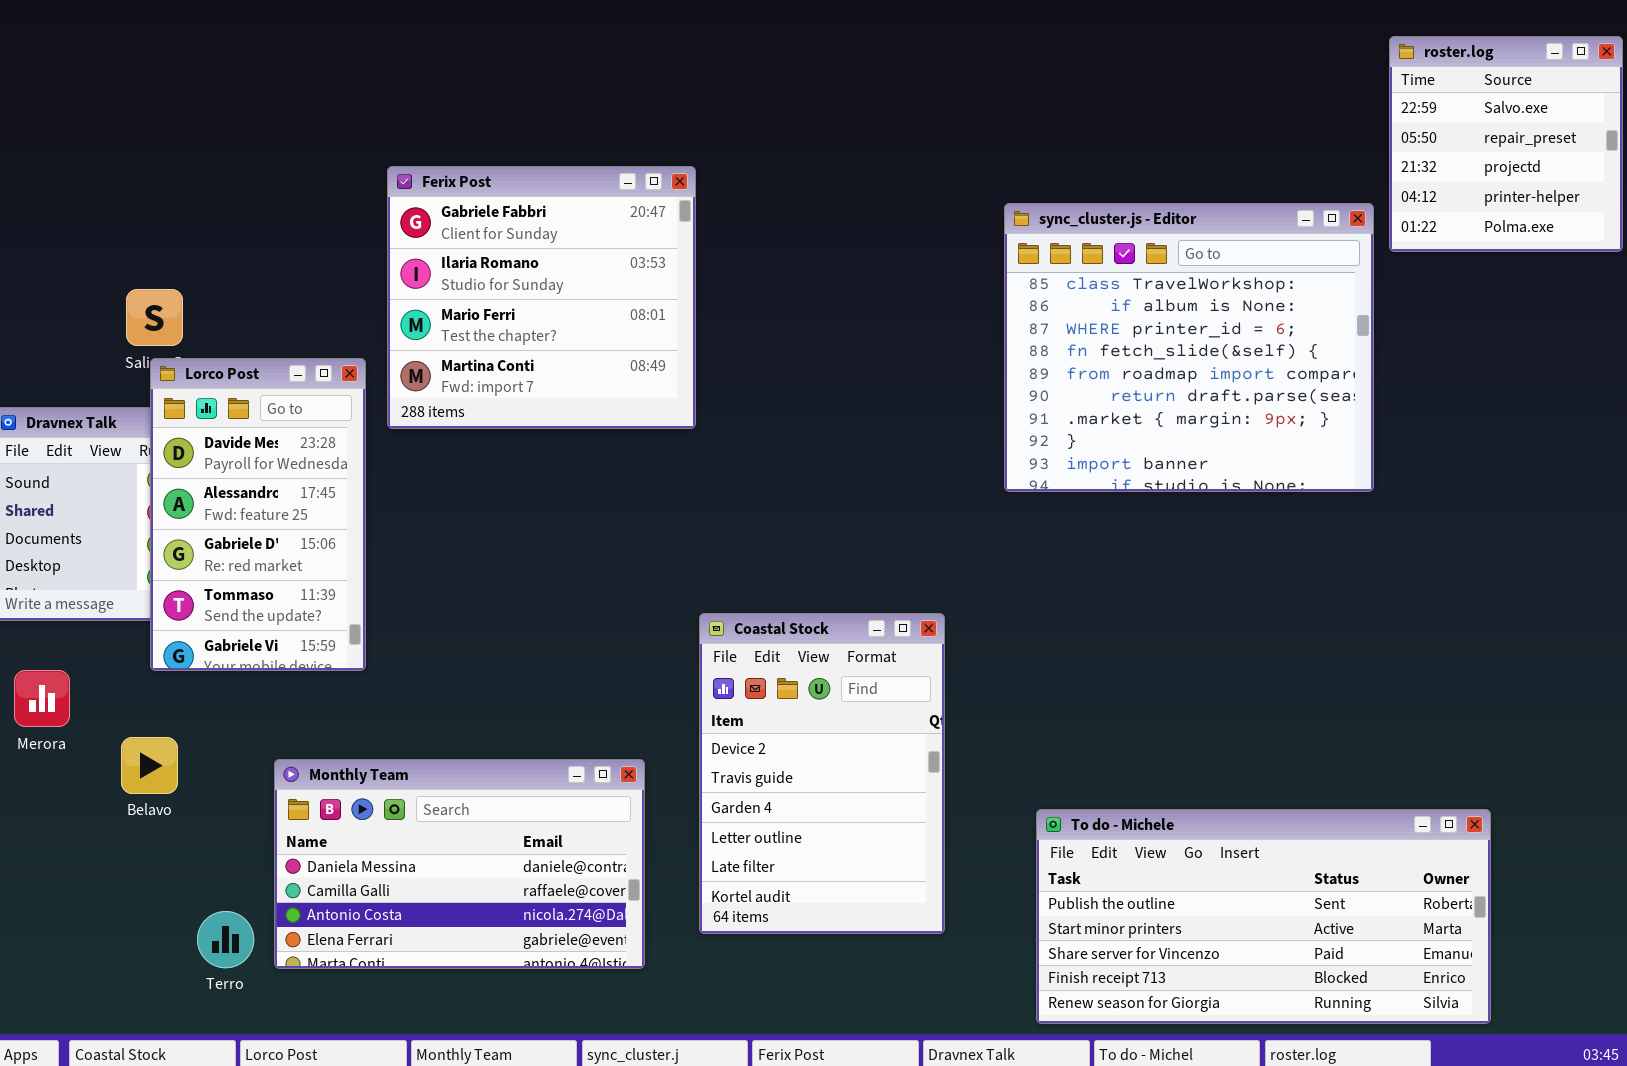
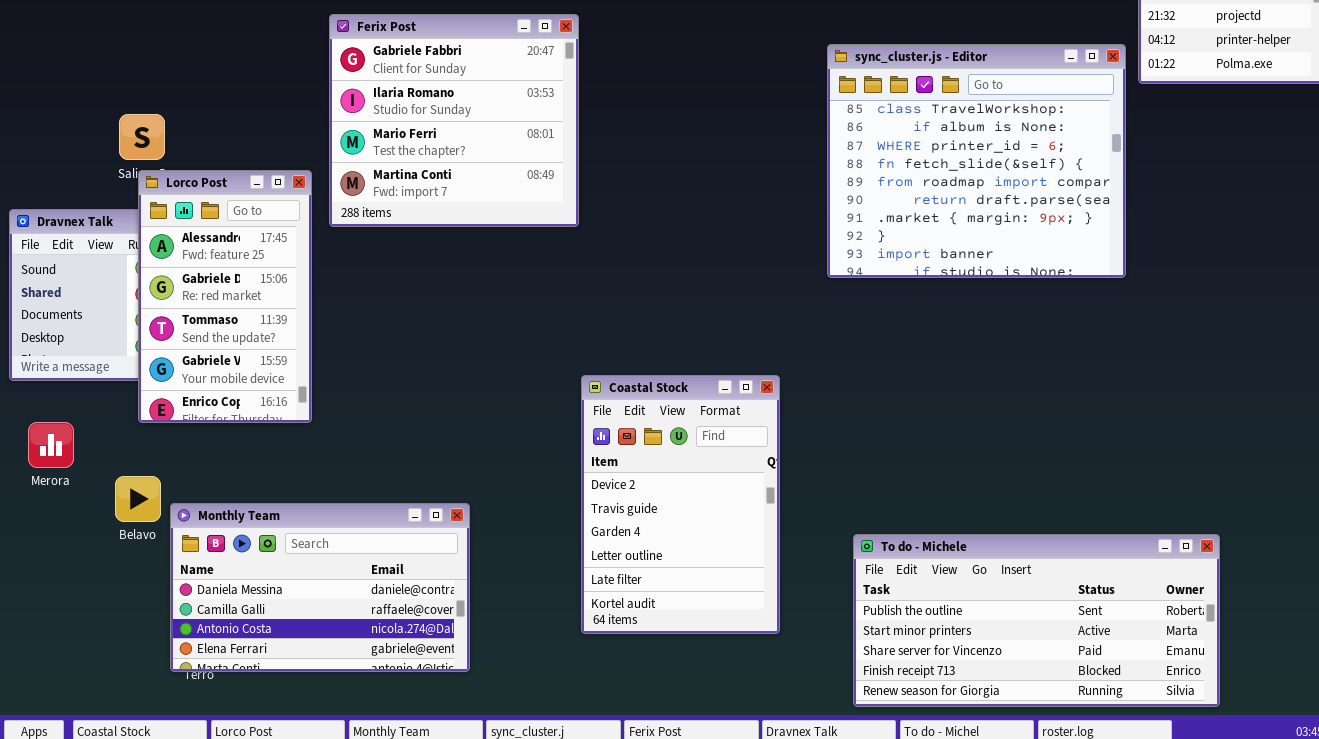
Lorco Post: [150,358,366,671] -> [138,170,312,423], scrolled down 1 row
Monthly Team: [274,759,645,969] -> [170,503,470,672], moved

